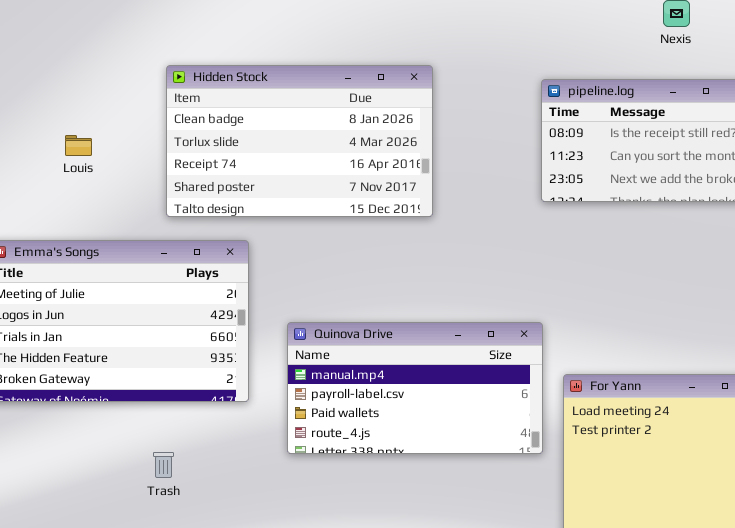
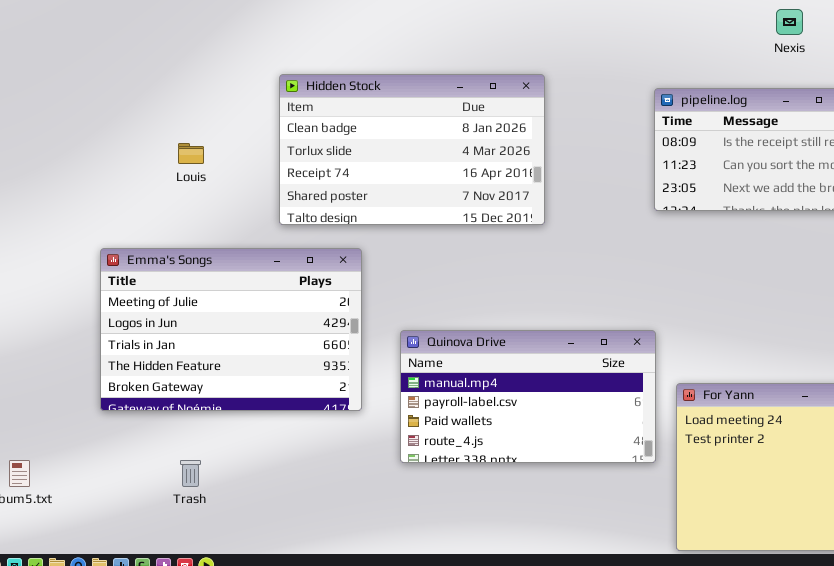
Trash: [153,452,174,478] -> [180,460,201,487], moved

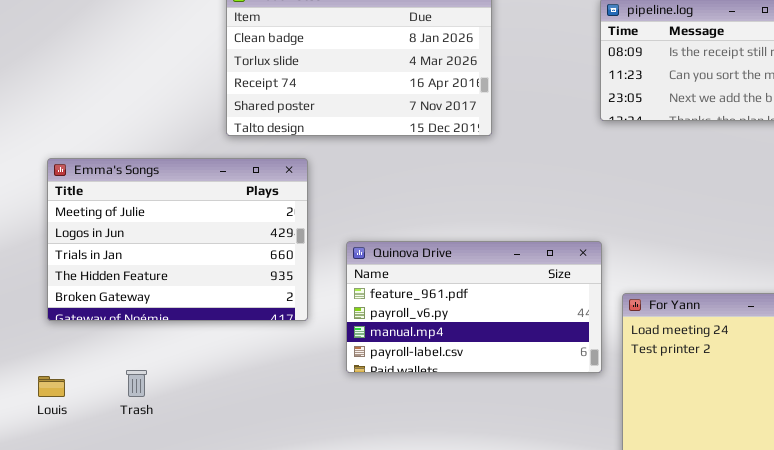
Louis: [178,143,204,164] -> [38,376,65,397], moved
Quinova Drive: [400,330,656,463] -> [346,241,602,373], scrolled up 2 rows

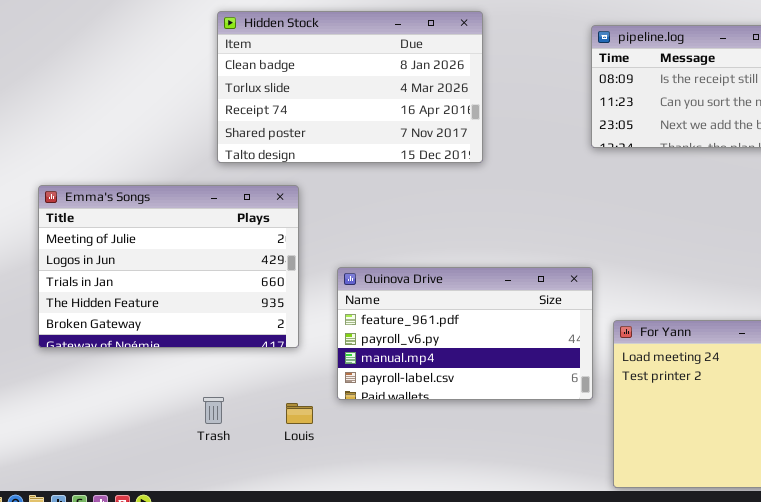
Trash: [126,370,147,397] -> [203,397,224,424], moved
Louis: [38,376,65,397] -> [286,403,313,424], moved

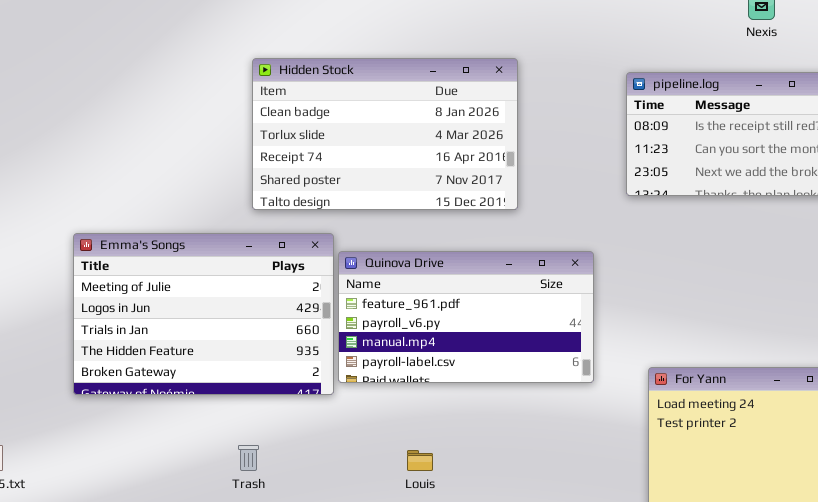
Quinova Drive: [337,267,593,400] -> [338,251,594,383], moved
Louis: [286,403,313,424] -> [407,450,433,471], moved

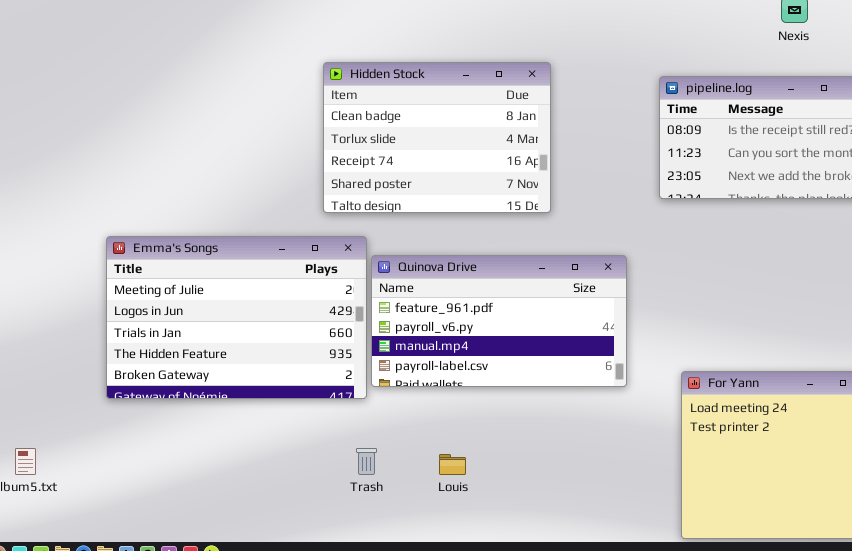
Hidden Stock: [252,58,518,210] -> [323,62,551,213], resized
Trash: [238,445,259,471] -> [356,448,377,475], moved

